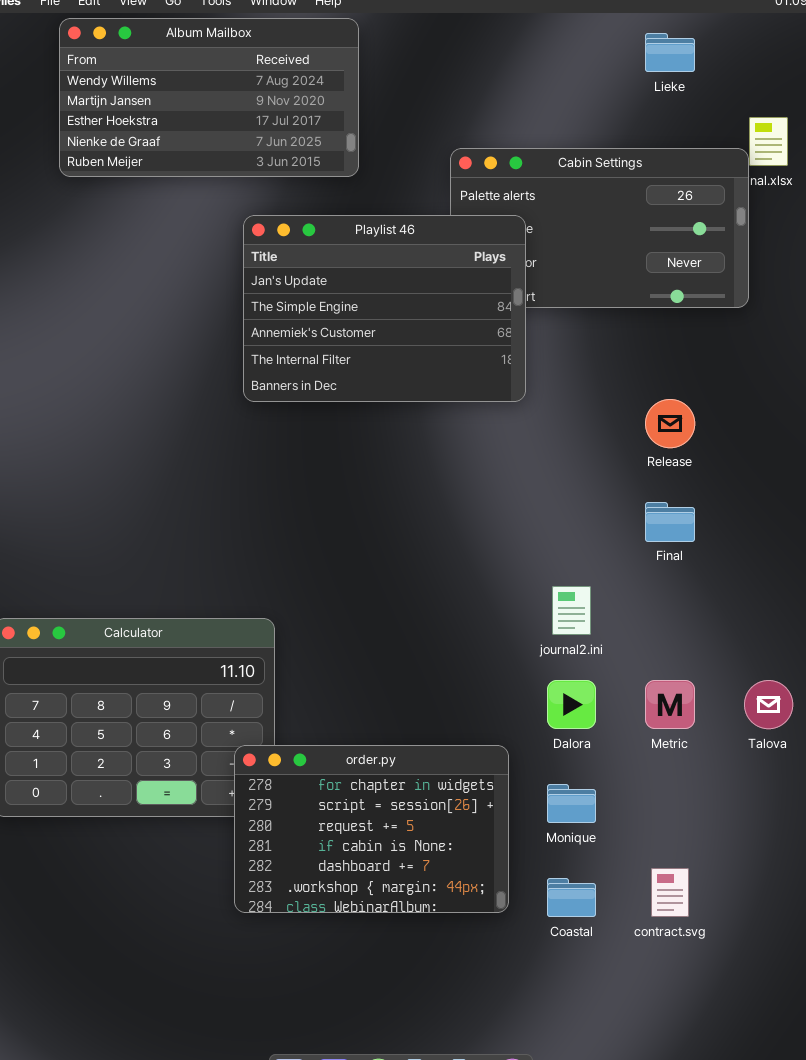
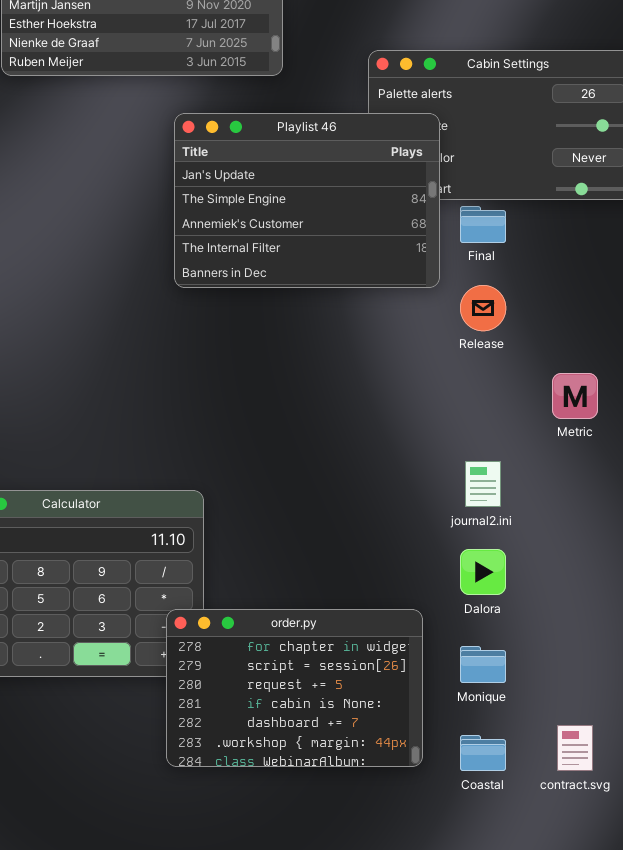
Release: [645,399,695,448] -> [460,285,506,331], moved
Final: [645,502,695,542] -> [460,206,506,243], moved
Metric: [645,680,695,729] -> [552,373,598,419], moved

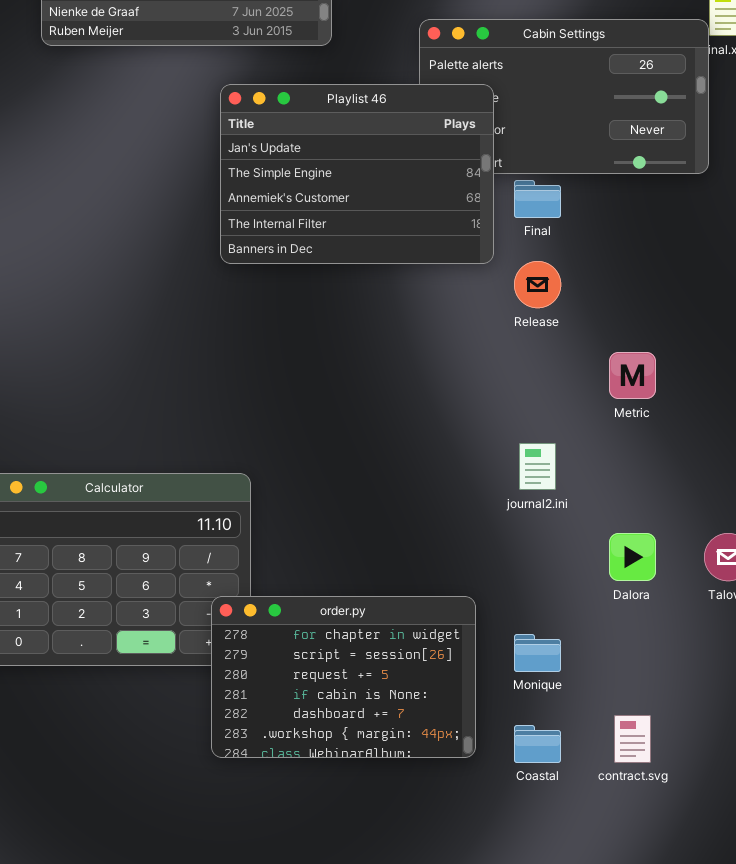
Dalora: [460,549,506,595] -> [609,533,656,581], moved

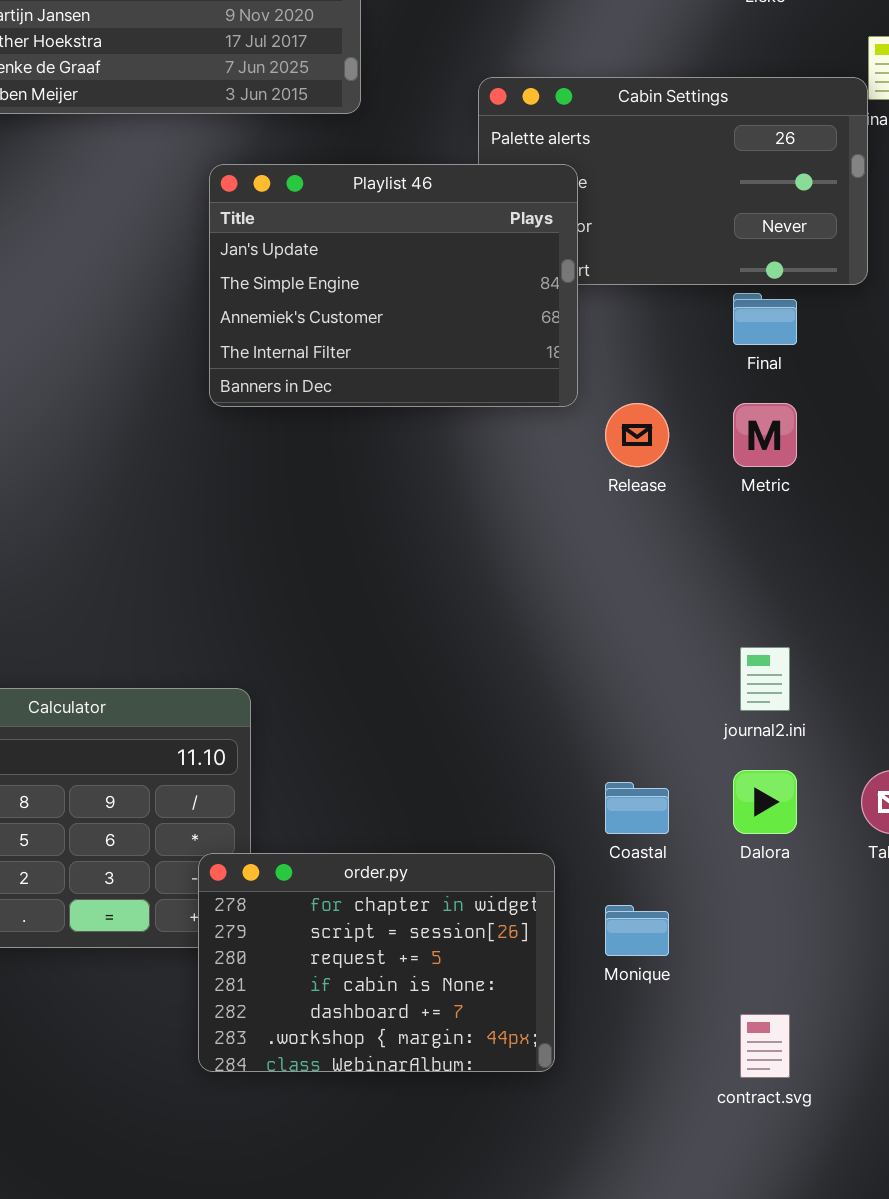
Final: [514,180,561,218] -> [733,293,797,345], moved
Metric: [609,352,656,399] -> [733,403,797,467], moved
journal2.ini: [519,443,556,490] -> [740,647,790,711], moved
Coastal: [514,725,561,763] -> [605,782,669,834], moved

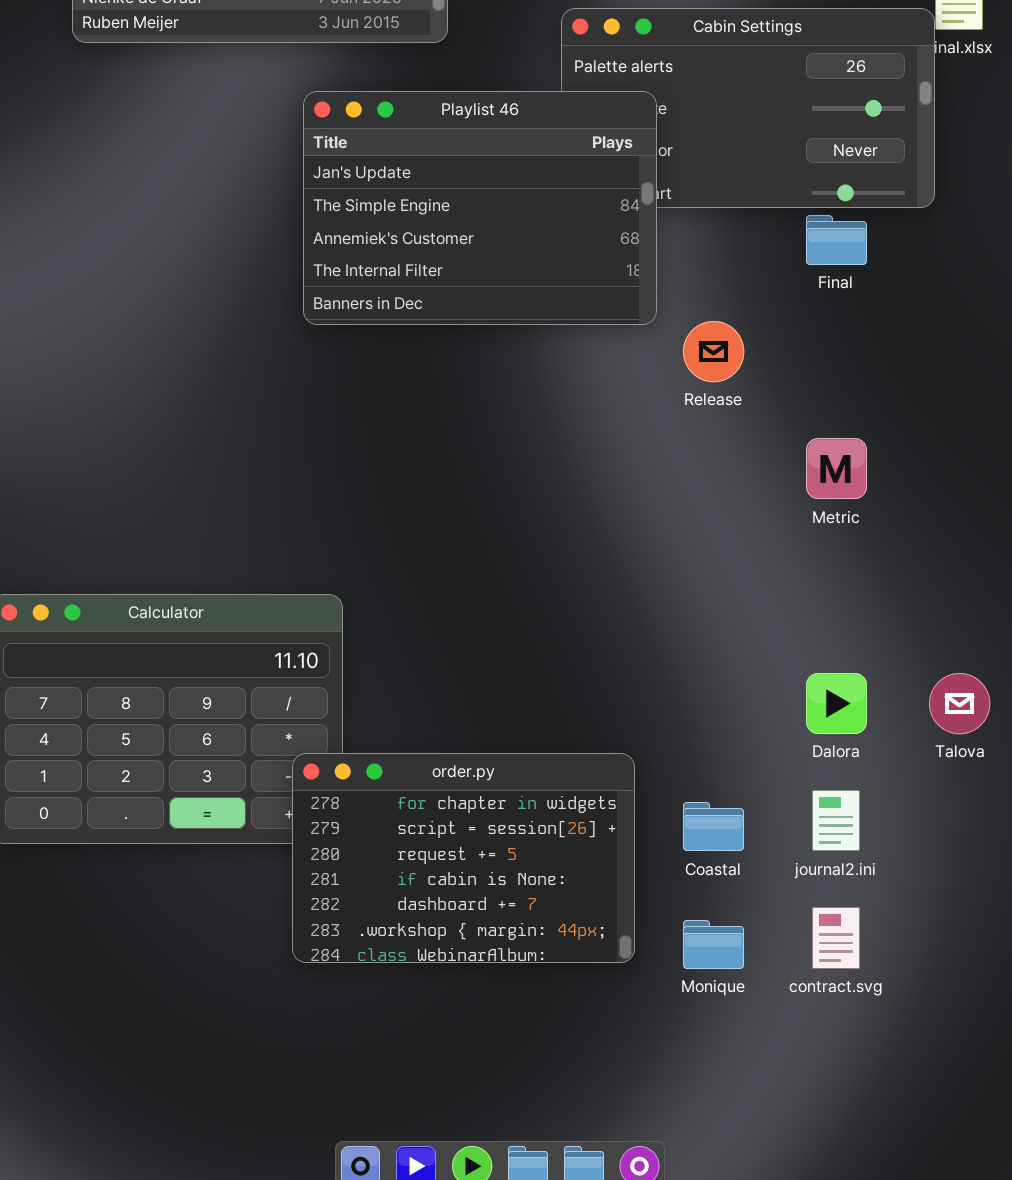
Metric: [733,403,797,467] -> [806,438,867,499], moved
journal2.ini: [740,647,790,711] -> [812,790,860,851], moved
Coastal: [605,782,669,834] -> [683,802,744,851], moved
Monique: [605,905,669,956] -> [683,920,744,969], moved

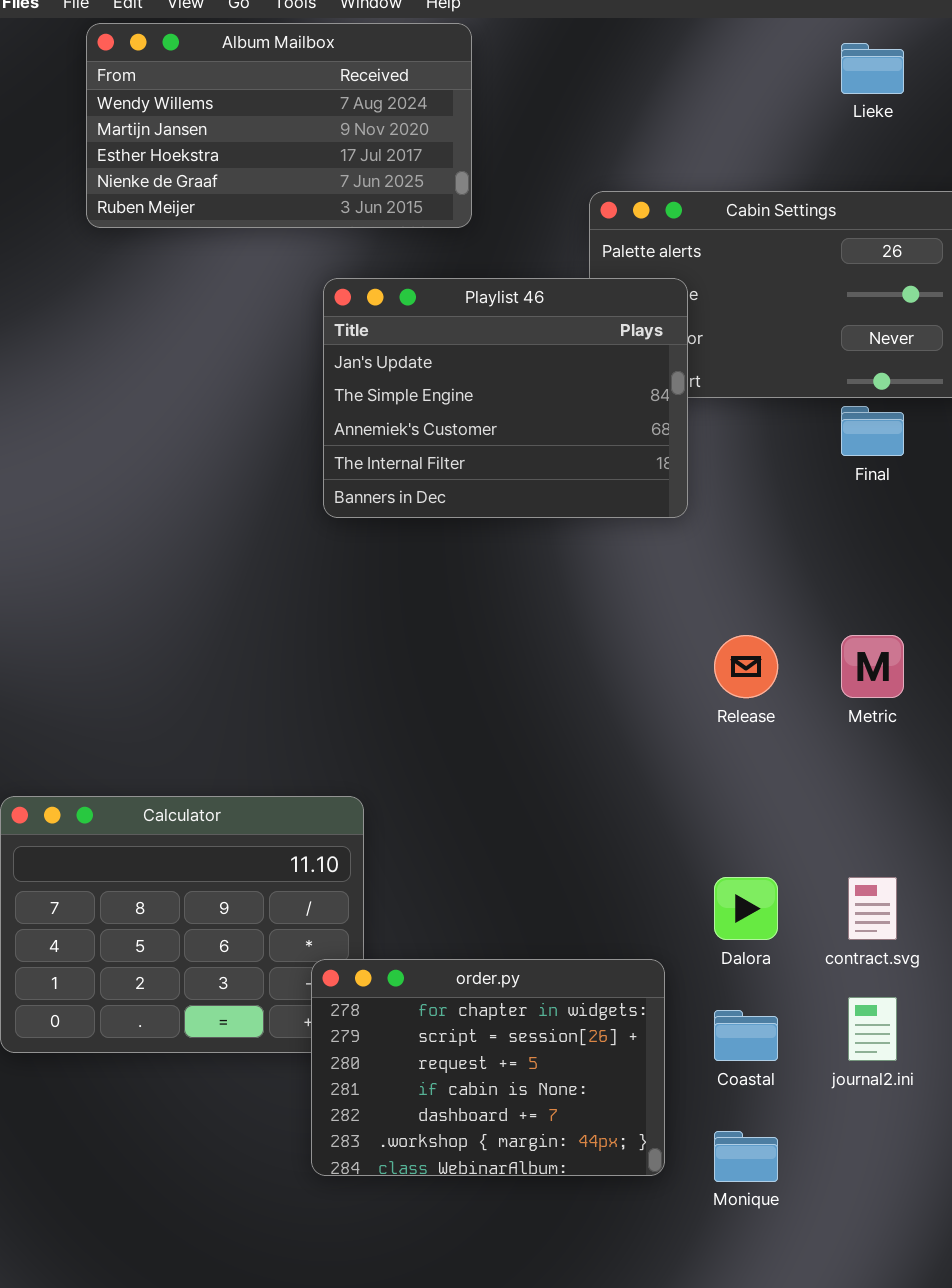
Release: [683,321,744,382] -> [714,635,778,698], moved
Dalora: [806,673,867,734] -> [714,877,778,940], moved
contract.svg: [812,907,860,969] -> [848,877,897,940], moved

